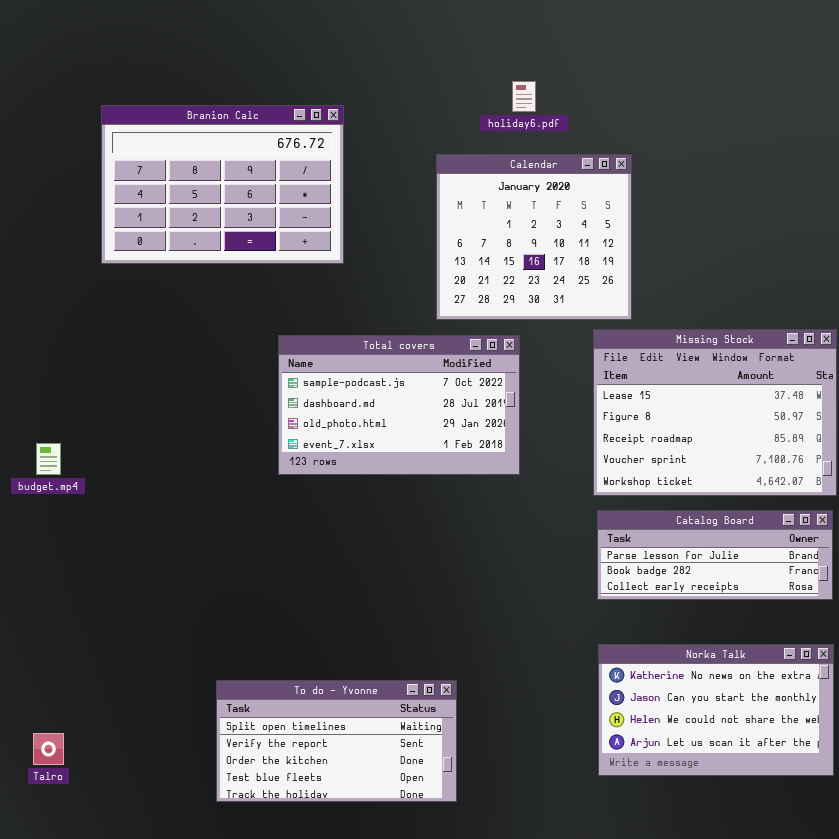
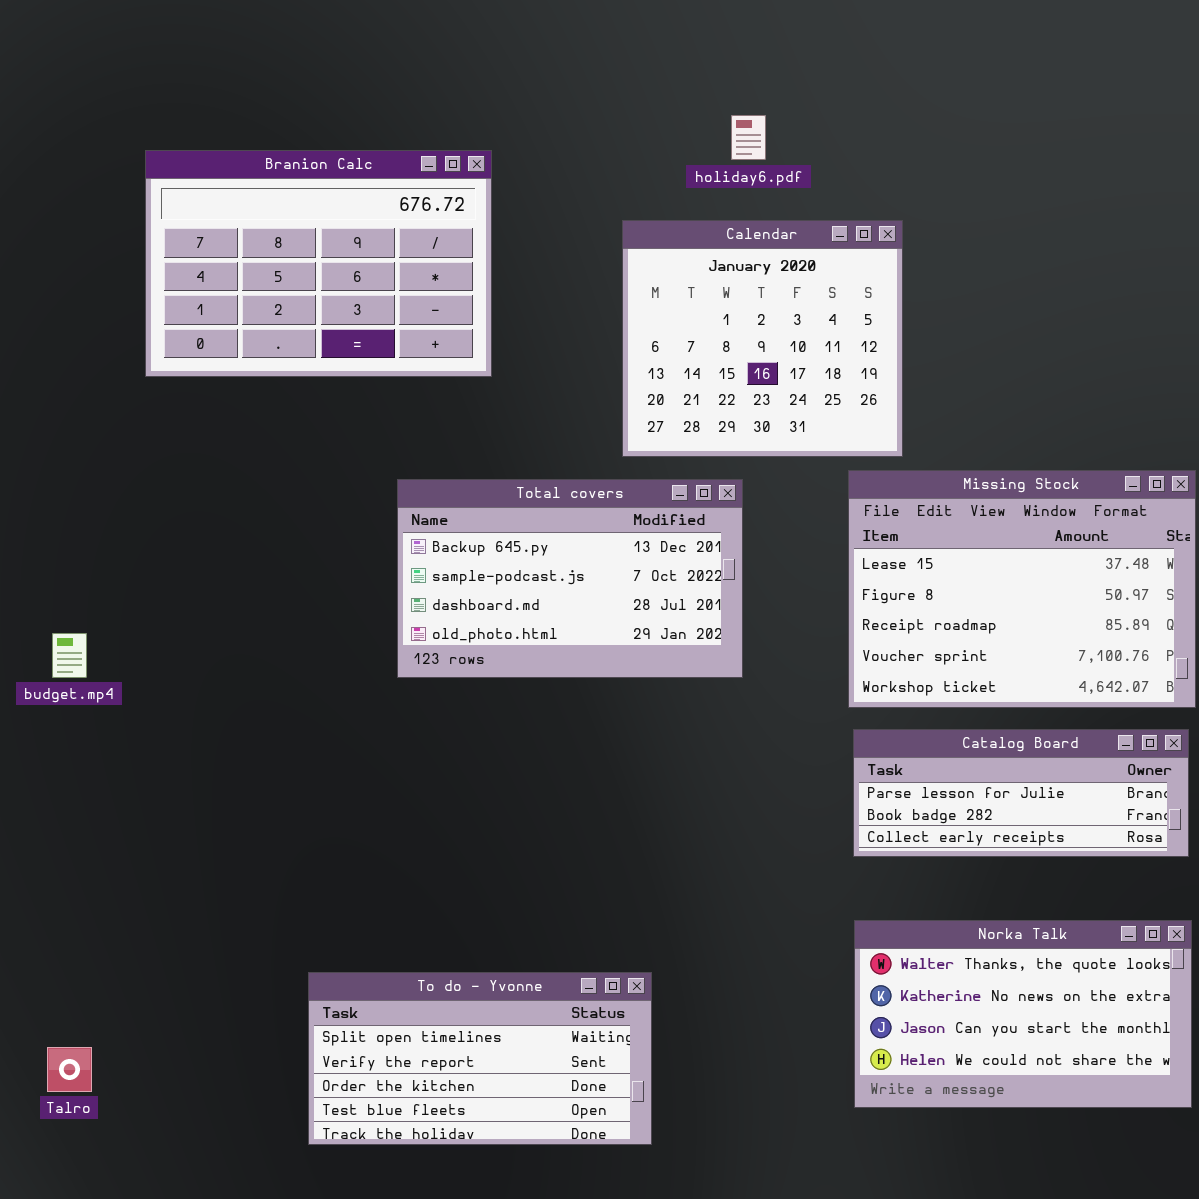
Total covers: [278,335,520,475] -> [397,479,743,678], scrolled up 1 row
Norka Talk: [598,644,834,776] -> [854,920,1192,1108], scrolled up 1 row

